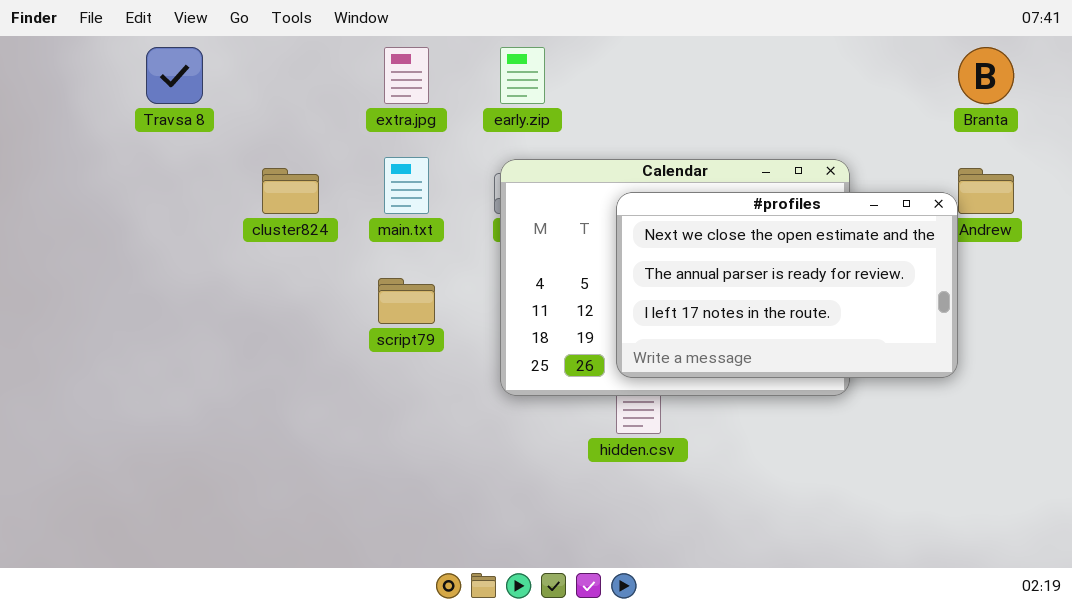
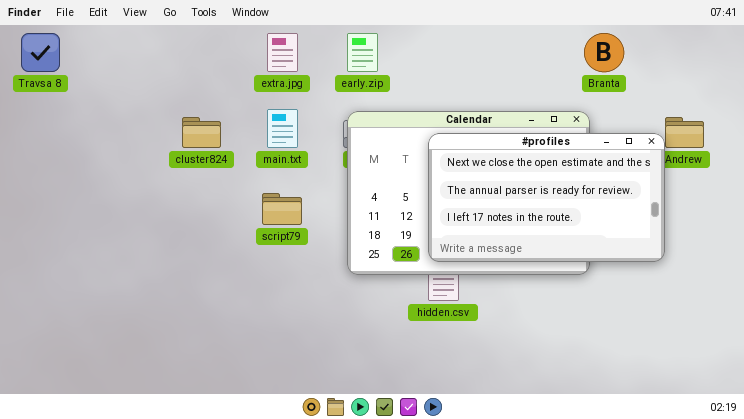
Travsa 8: [146,47,203,104] -> [21,33,60,72], moved
Branta: [958,47,1014,104] -> [584,33,624,72], moved

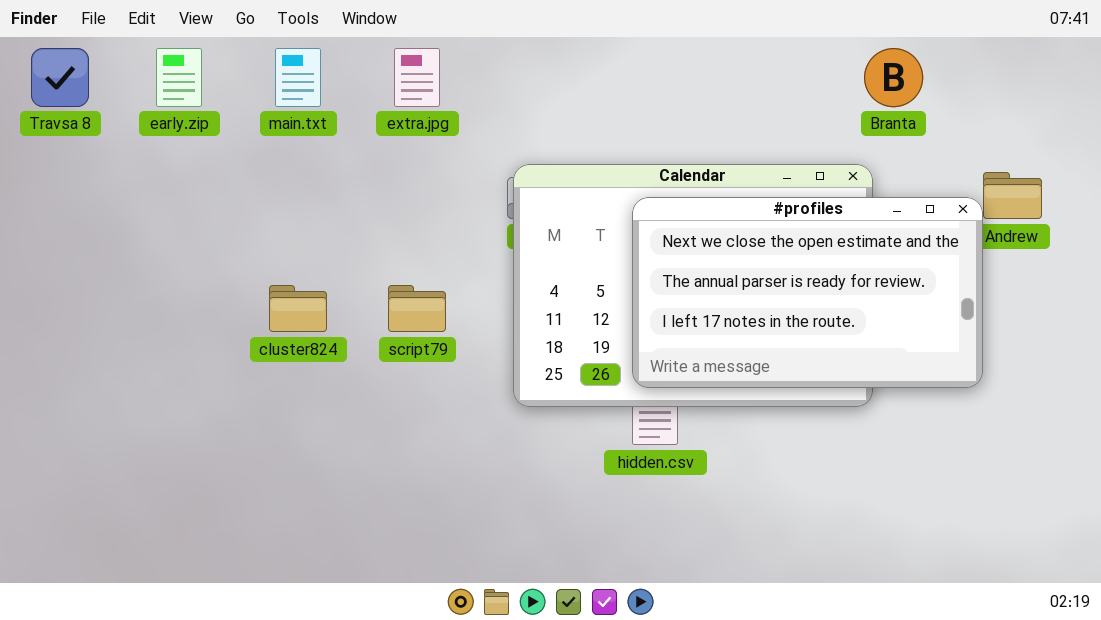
early.zip: [347,33,378,72] -> [156,48,202,107], moved
main.txt: [267,109,298,148] -> [275,48,321,107], moved
cluster824: [182,117,221,148] -> [269,285,327,332], moved

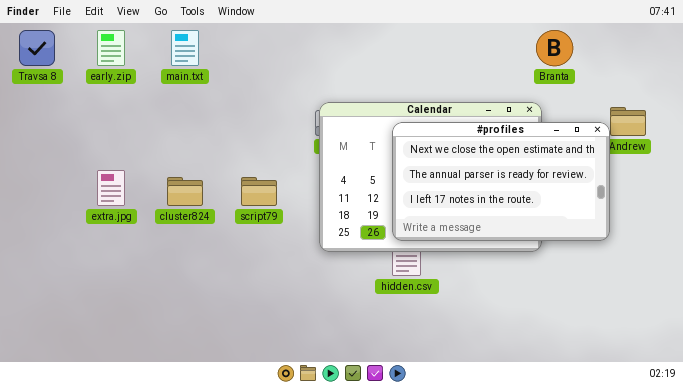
extra.jpg: [394,48,440,107] -> [97,170,125,206], moved

